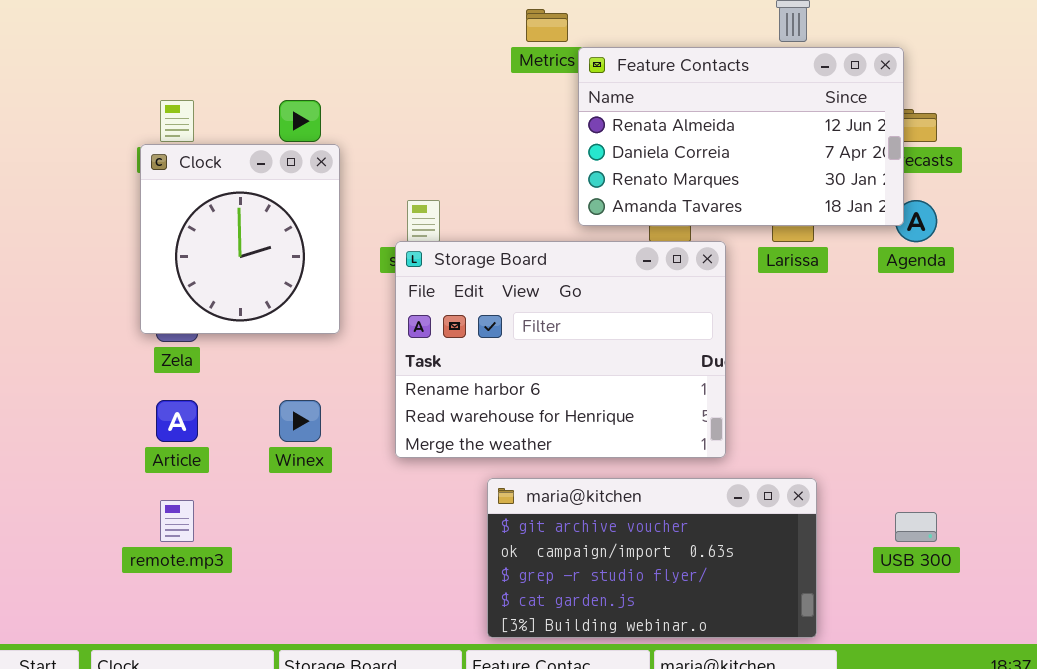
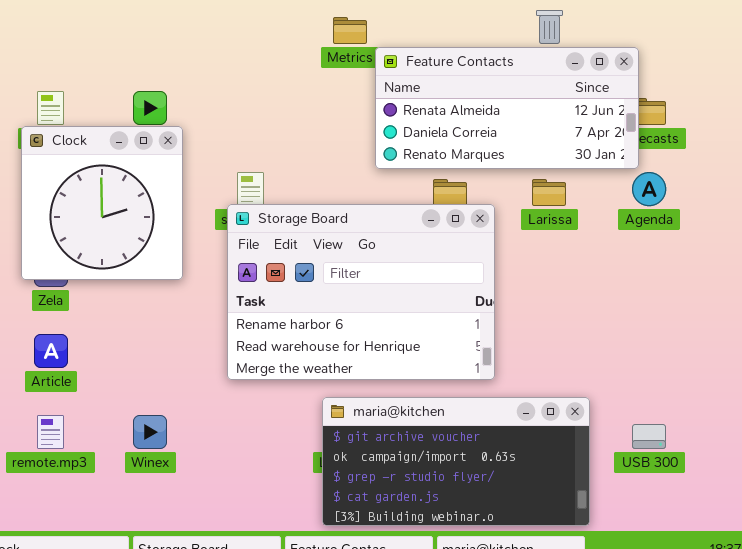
Feature Contacts: [578,47,904,226] -> [375,47,639,169], resized
Winex: [279,400,321,442] -> [133,415,167,449], moved
maria@kitchen: [487,478,817,638] -> [322,397,590,526], moved

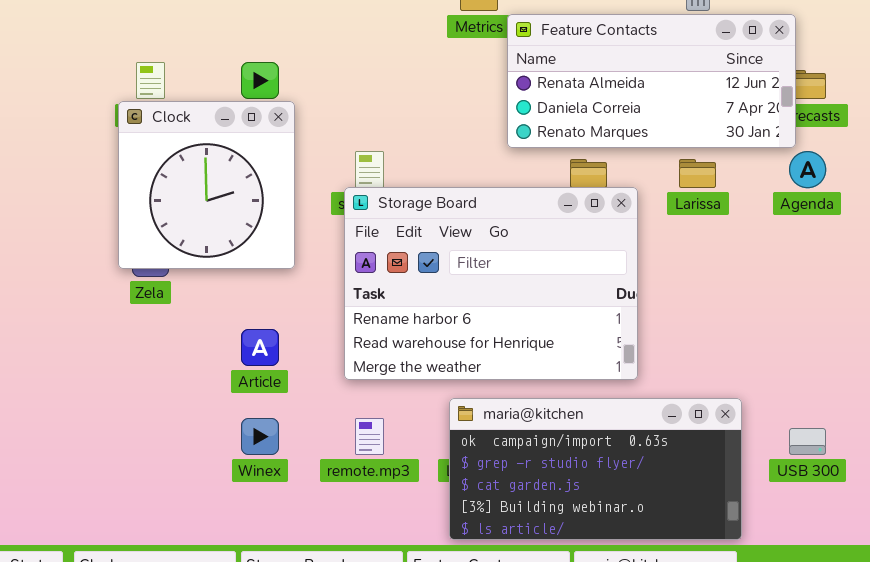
Article: [34,334,68,368] -> [241,329,279,366], moved
maria@kitchen: [322,397,590,526] -> [449,398,742,540], scrolled down 1 row
remote.mp3: [37,415,64,449] -> [355,418,384,455], moved

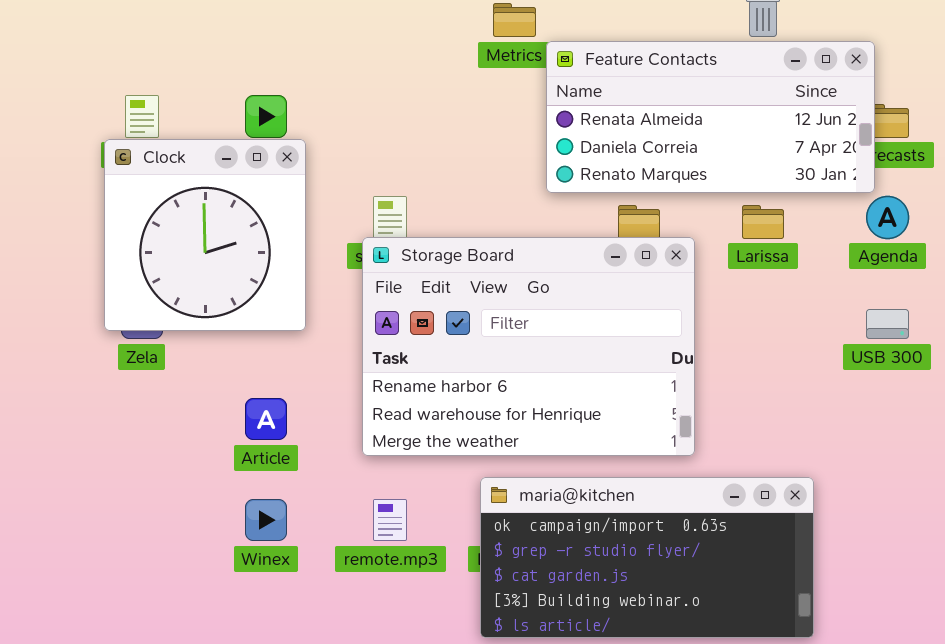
USB 300: [789,428,826,455] -> [866,309,909,339], moved

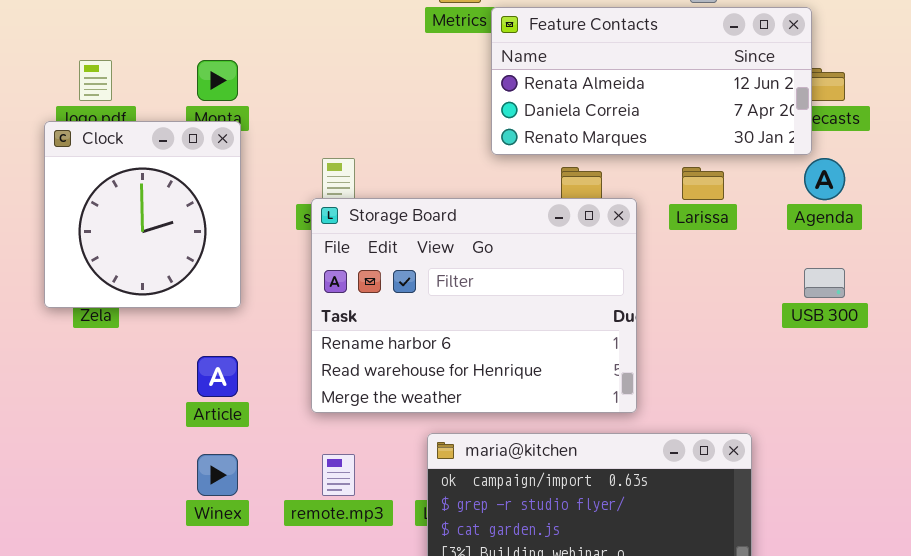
Clock: [104,139,306,331] -> [44,121,241,308], moved

